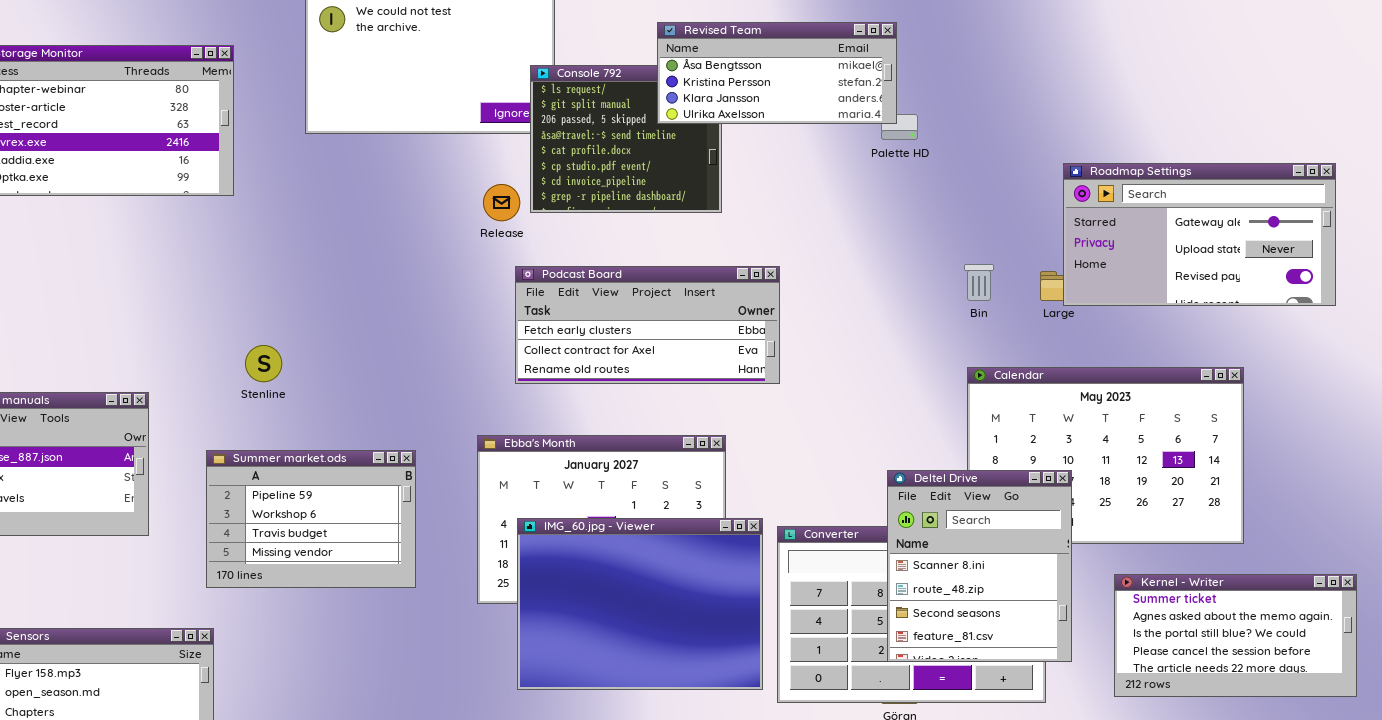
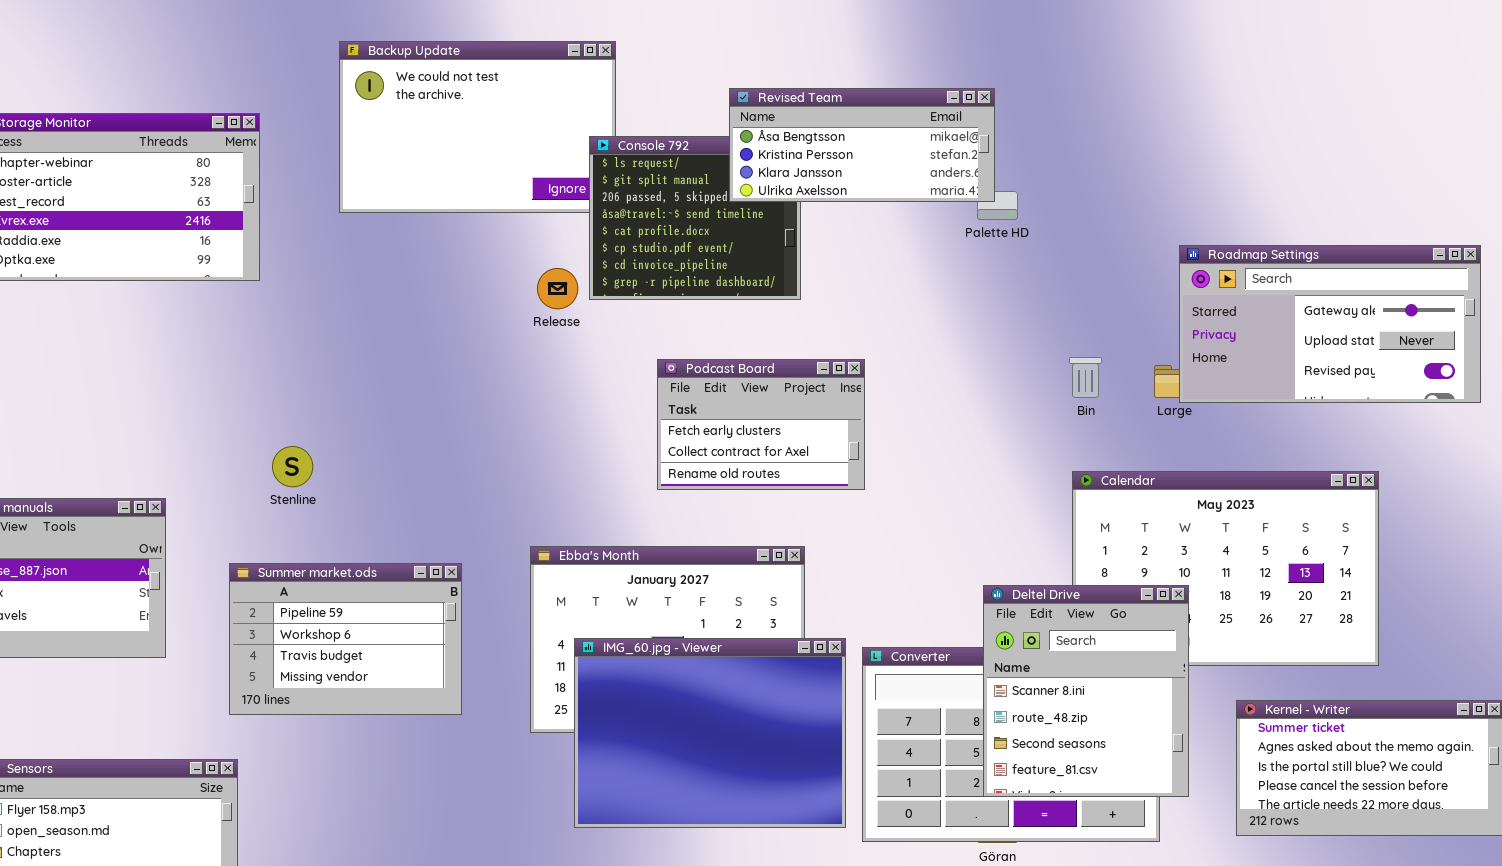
Podcast Board: [515,266,780,384] -> [657,359,865,490], resized

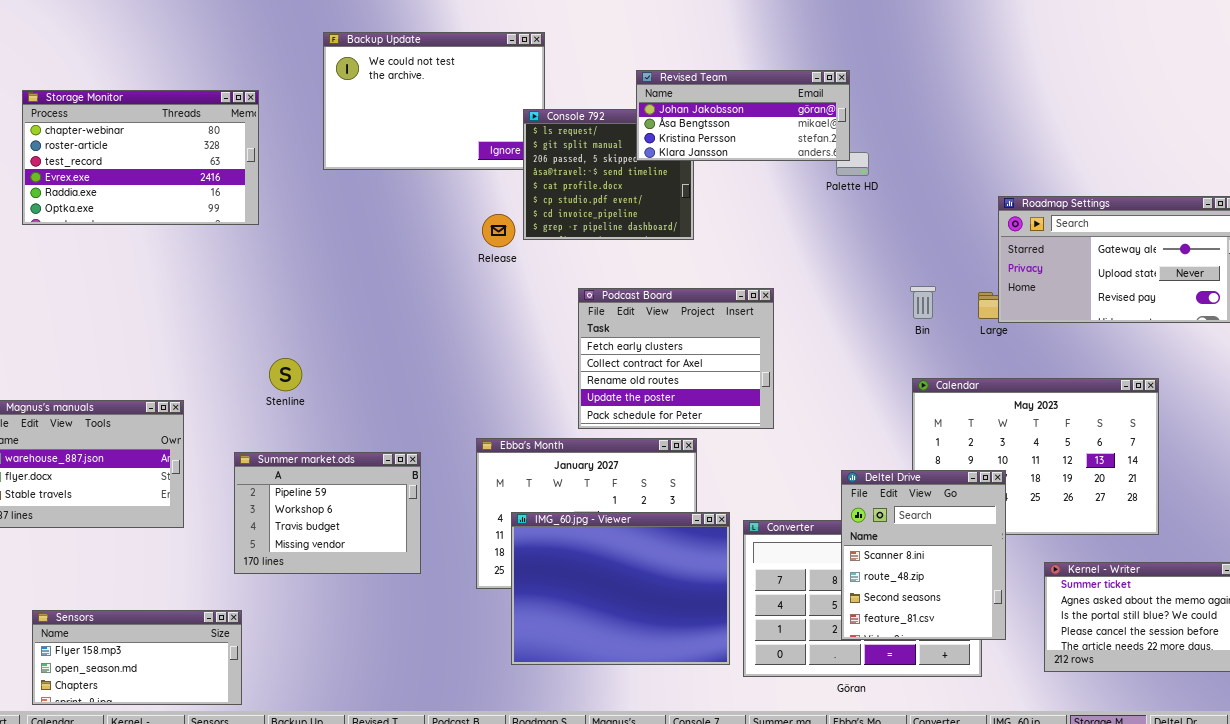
Revised Team: [729,88,995,202] -> [636,70,850,161], scrolled up 1 row
Podcast Board: [657,359,865,490] -> [578,288,774,429], resized

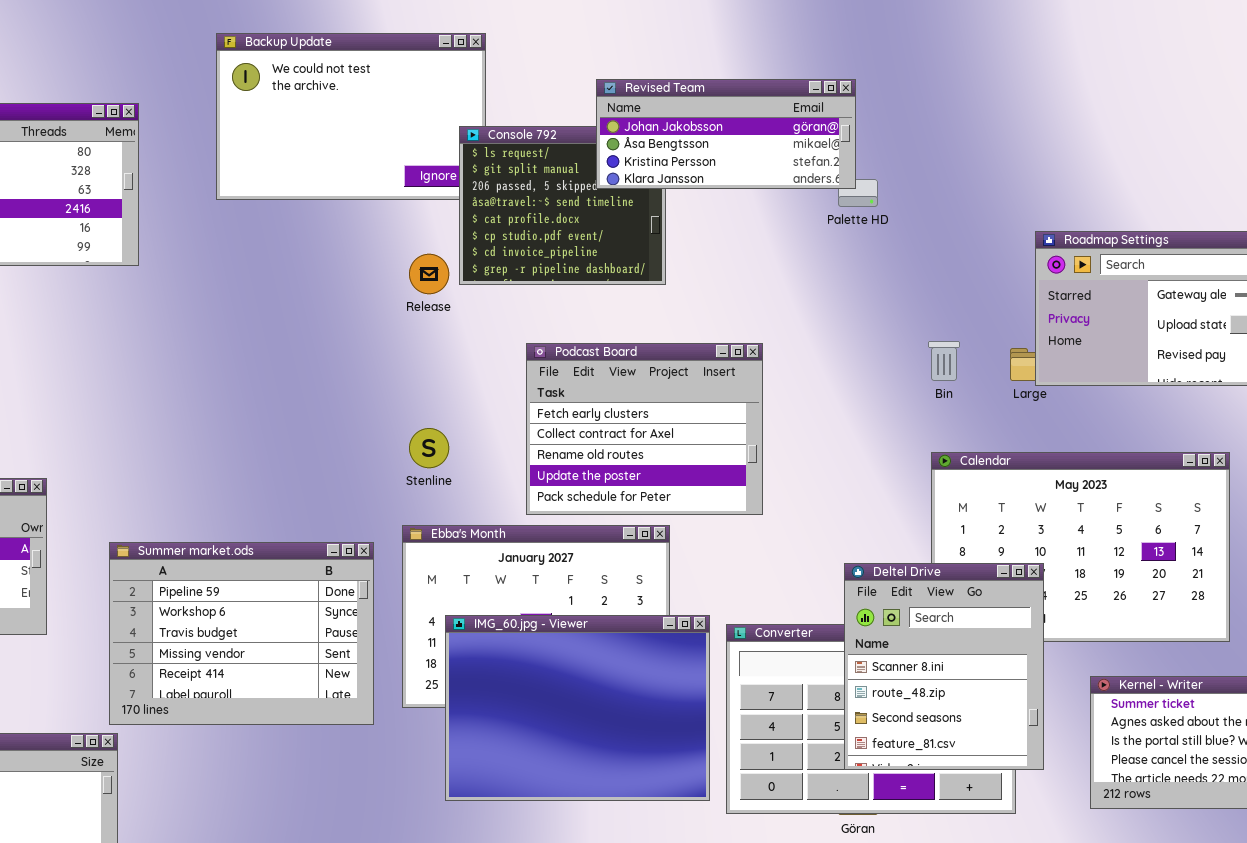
Stenline: [269,358,302,391] -> [409,428,449,468], moved
Summer market.ods: [234,452,421,574] -> [109,542,374,725], resized

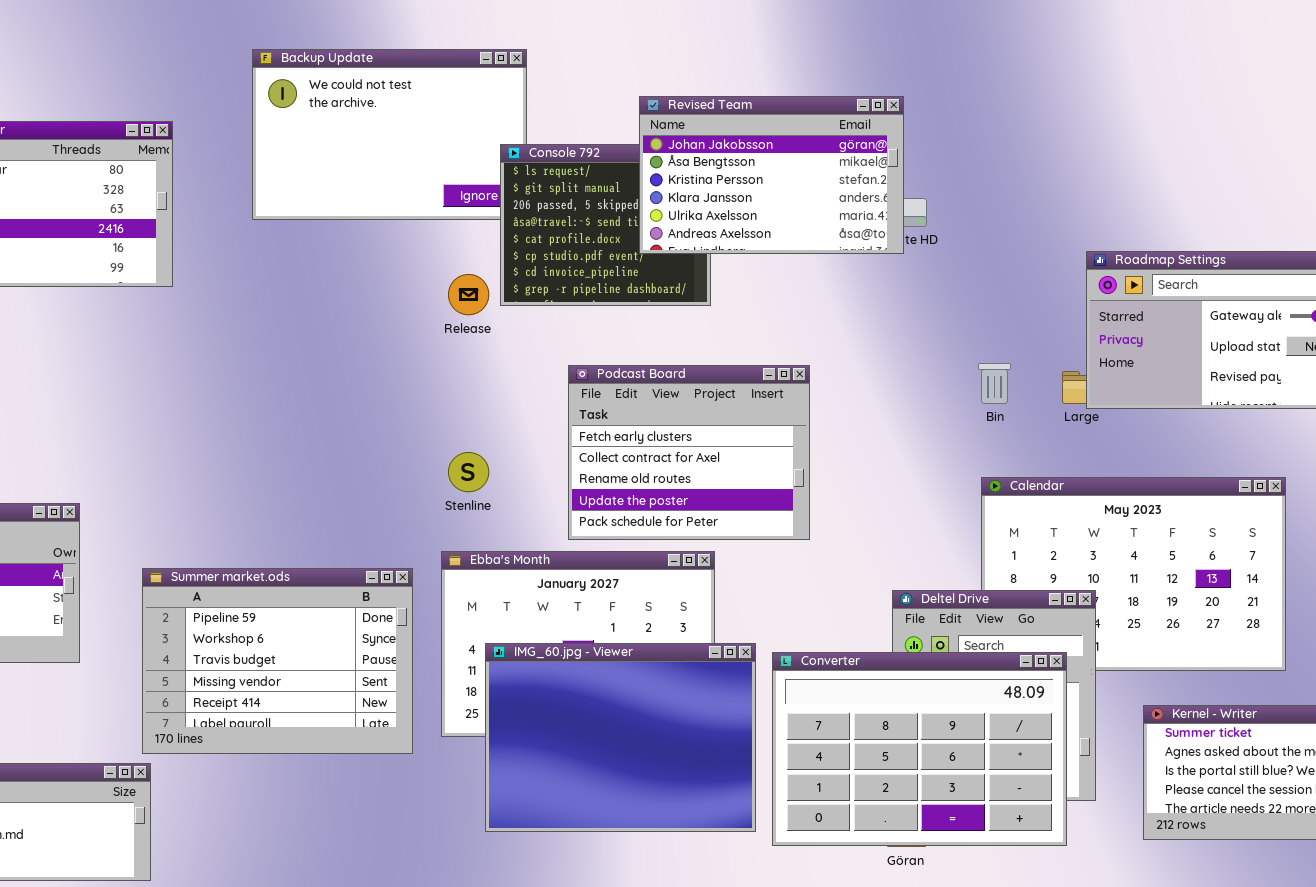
Revised Team: [596,79,856,189] -> [639,96,904,254], resized
Converter: [726,624,1016,814] -> [772,652,1067,846], raised

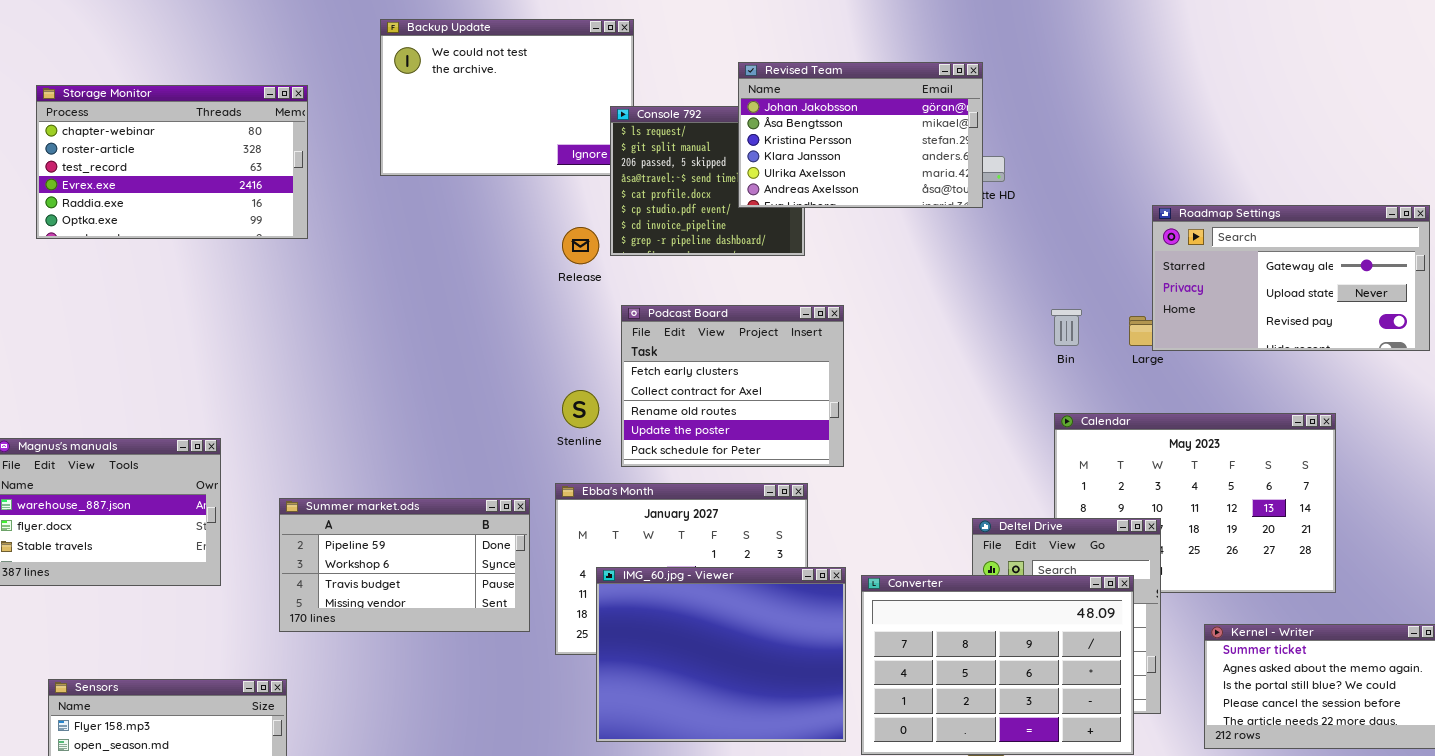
Podcast Board: [568,365,810,540] -> [621,305,844,467], moved
Summer market.ods: [142,568,413,754] -> [279,498,530,632], resized

